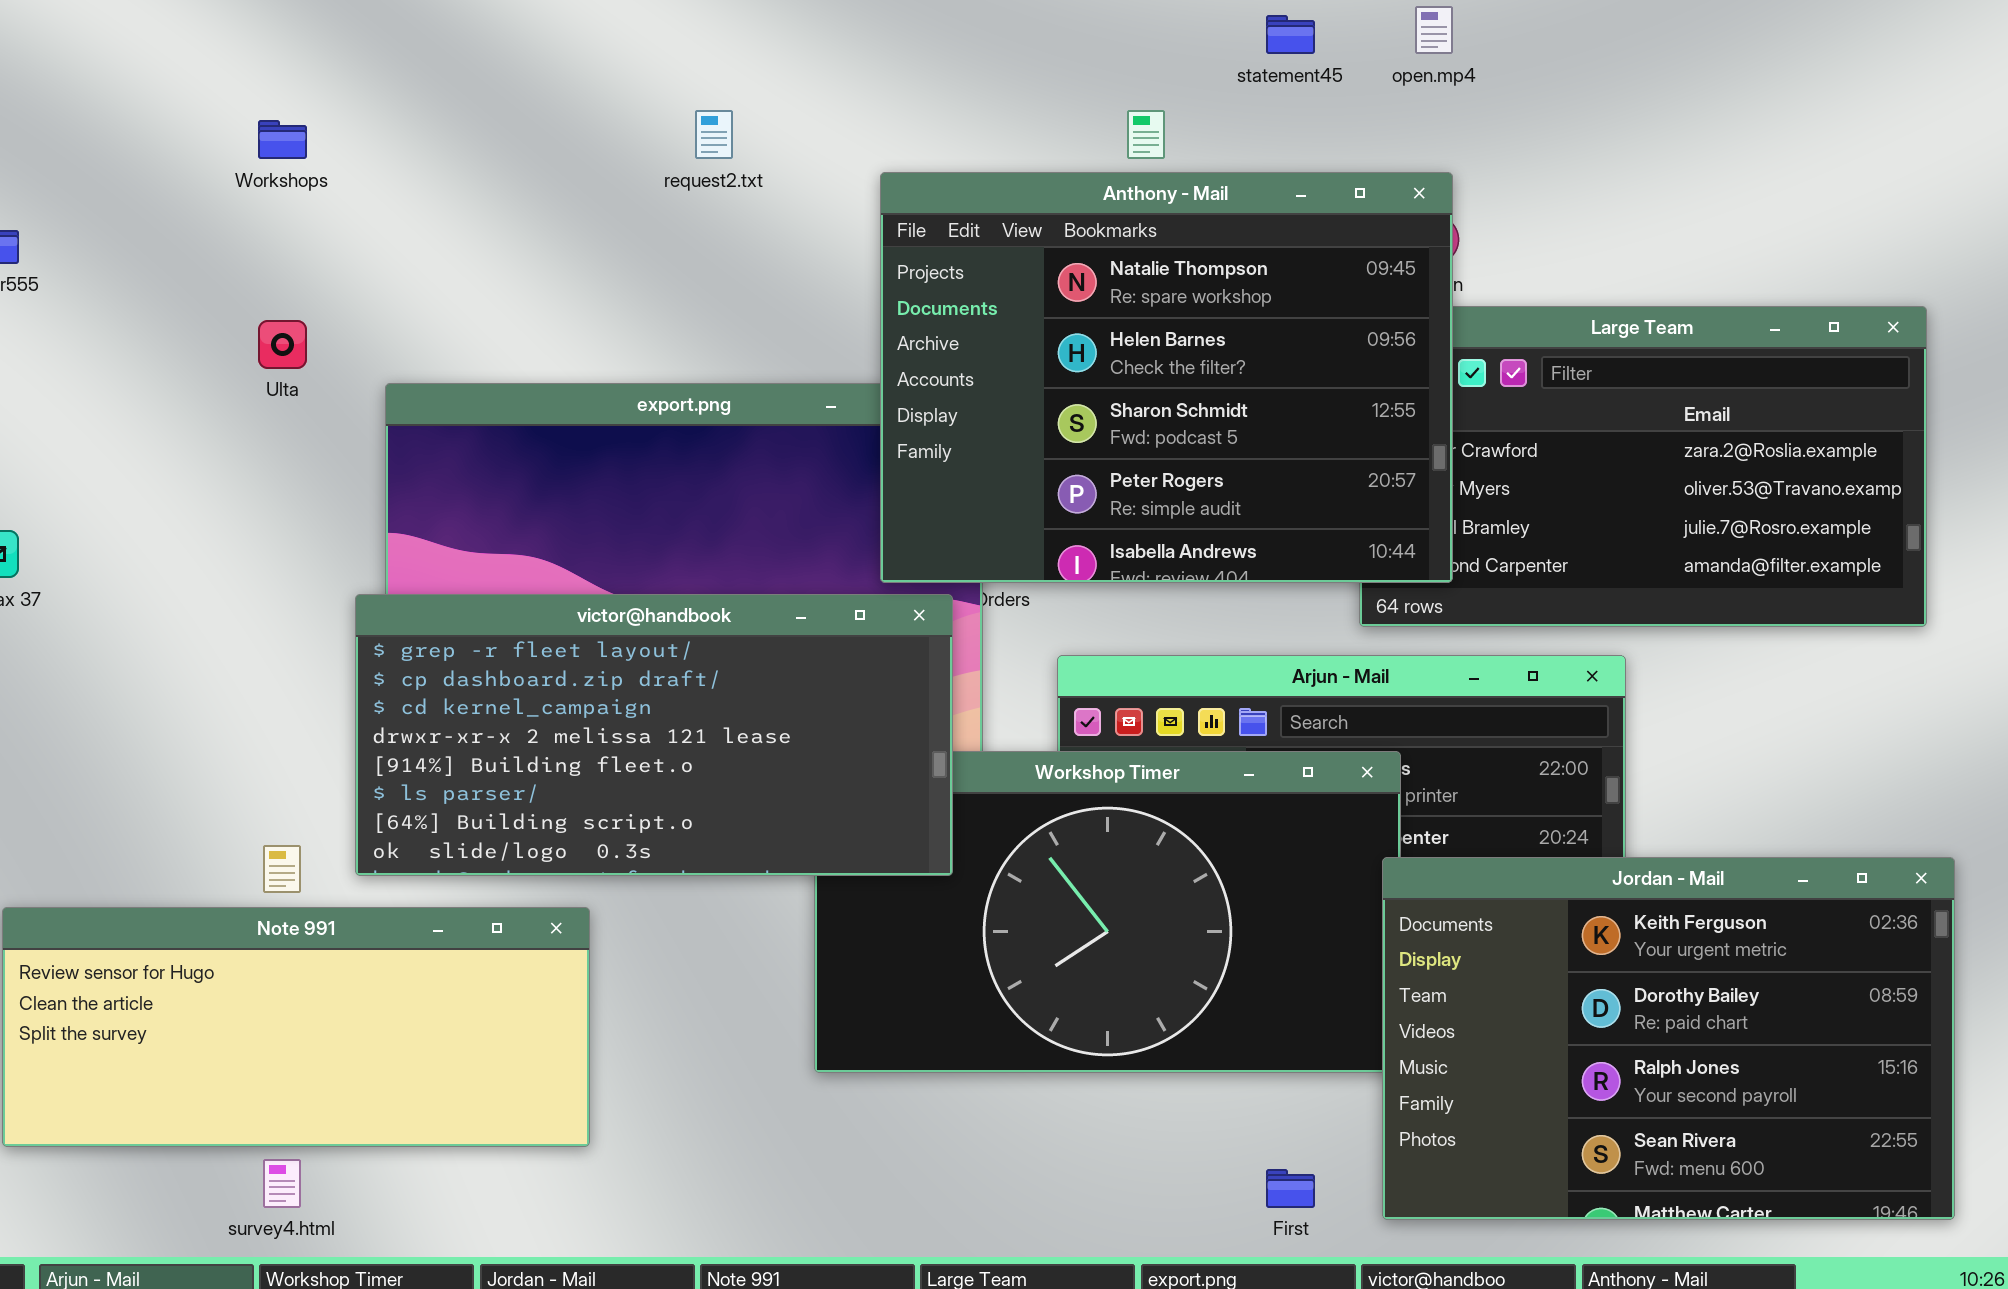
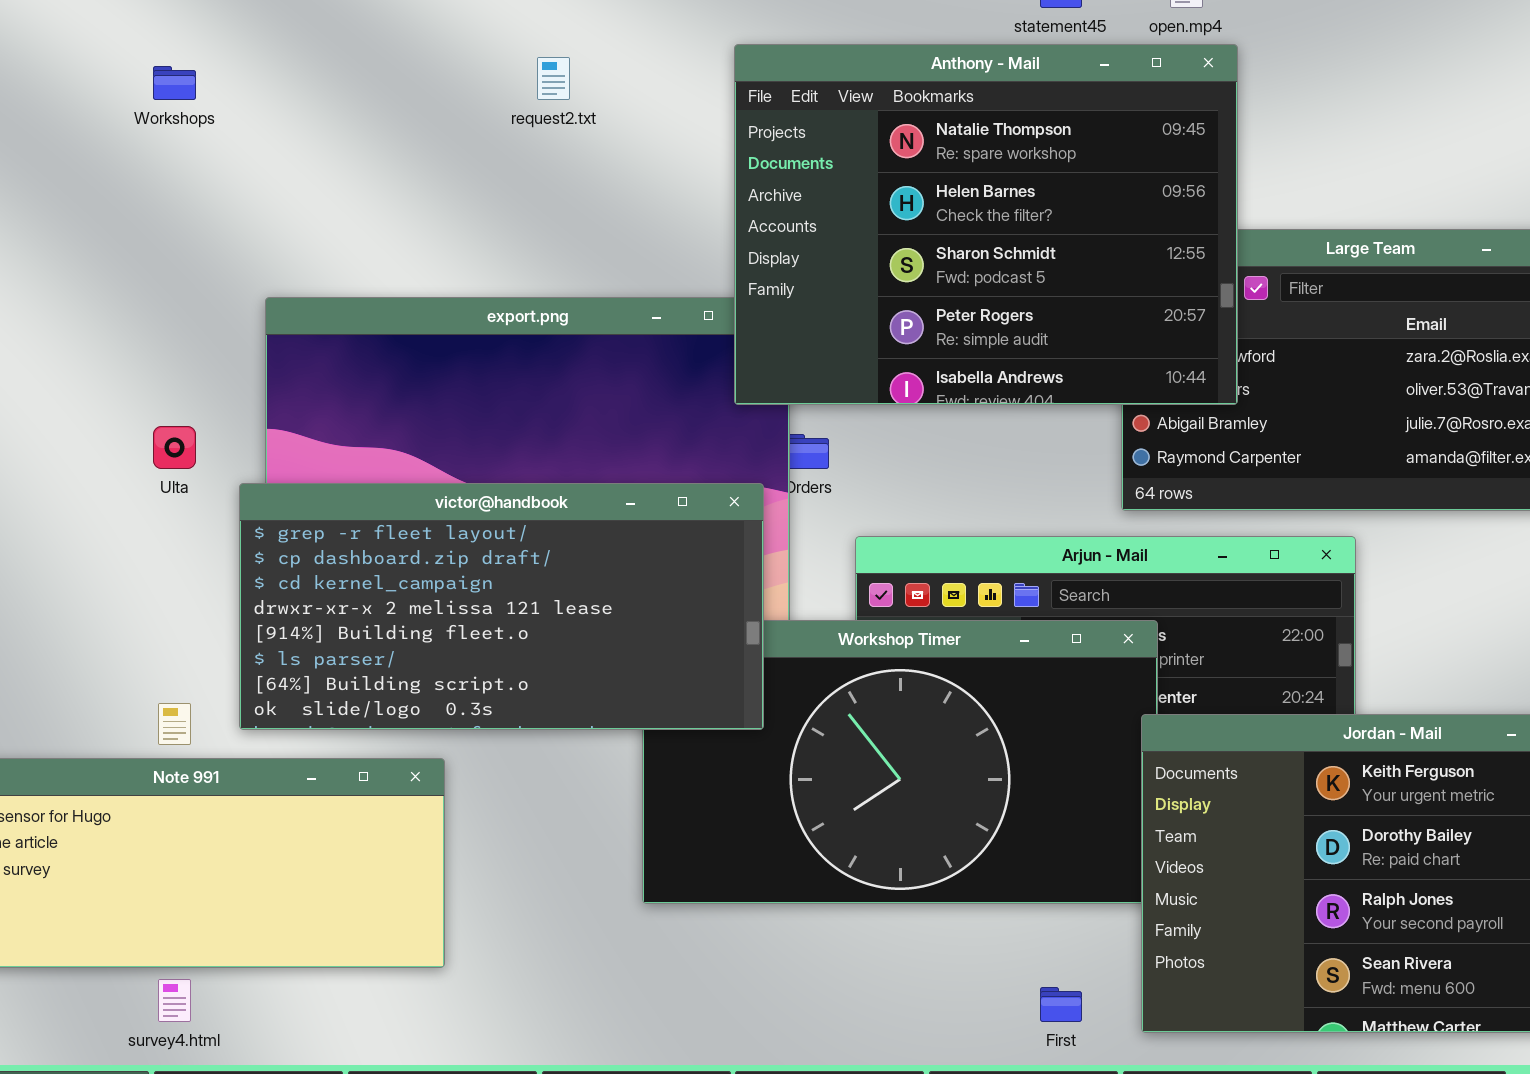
Anthony - Mail: [880,172,1453,583] -> [734,44,1238,405], moved
Ulta: [258,320,307,369] -> [153,426,196,469], moved

